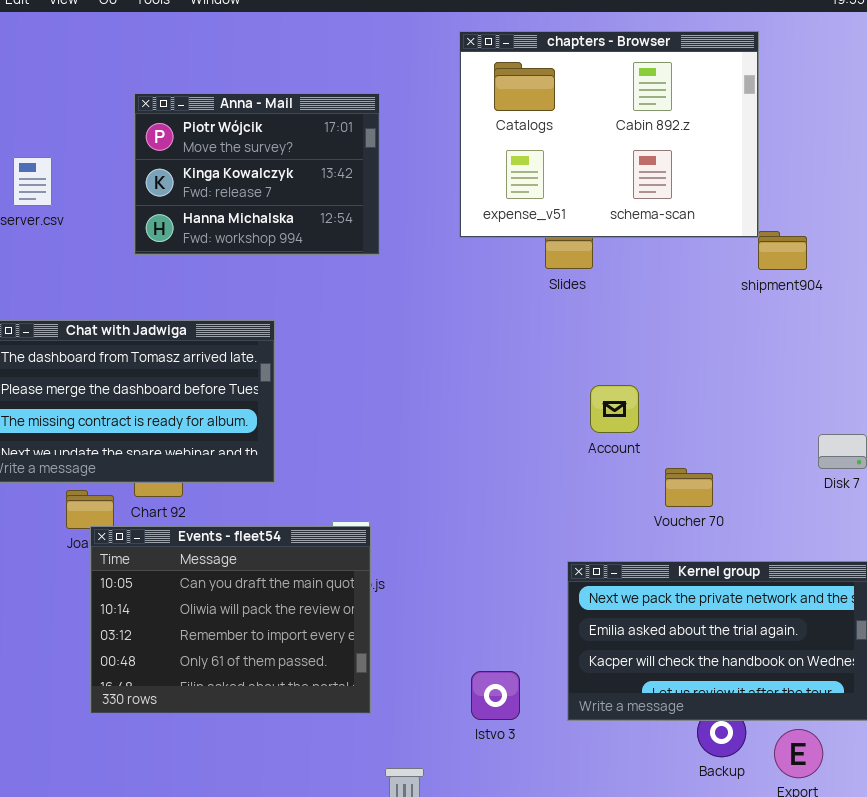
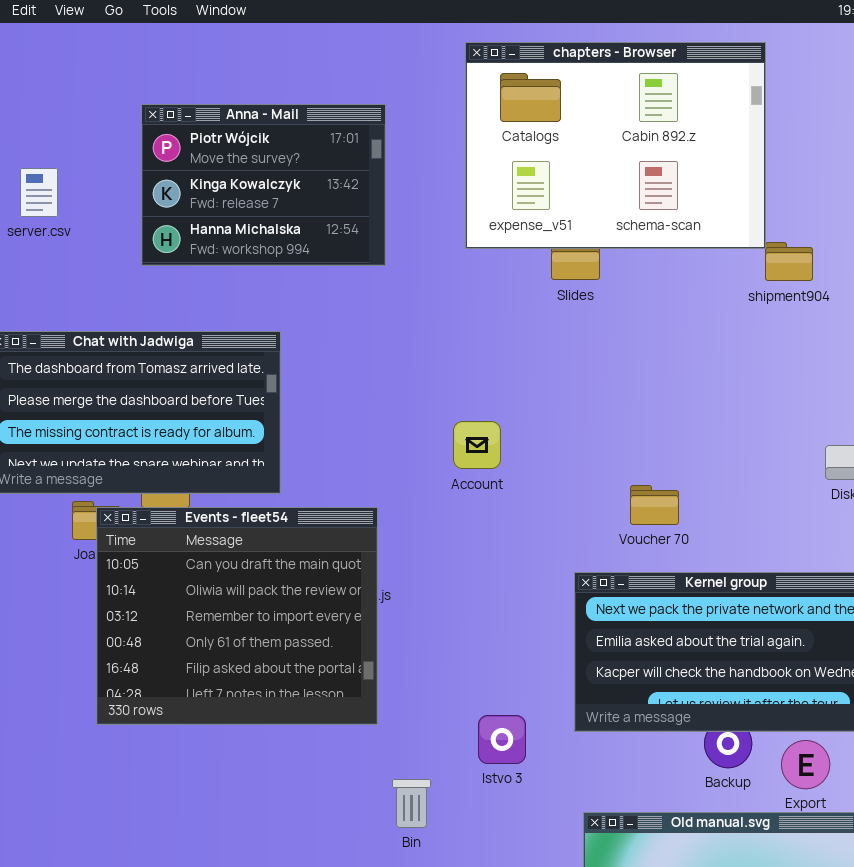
Account: [590,385,639,433] -> [453,421,501,469], moved
Voucher 70: [665,468,713,507] -> [630,485,679,525], moved
Events - fleet54: [90,526,371,714] -> [96,507,378,725], resized
Istvo 3: [471,671,520,720] -> [478,715,526,764], moved

